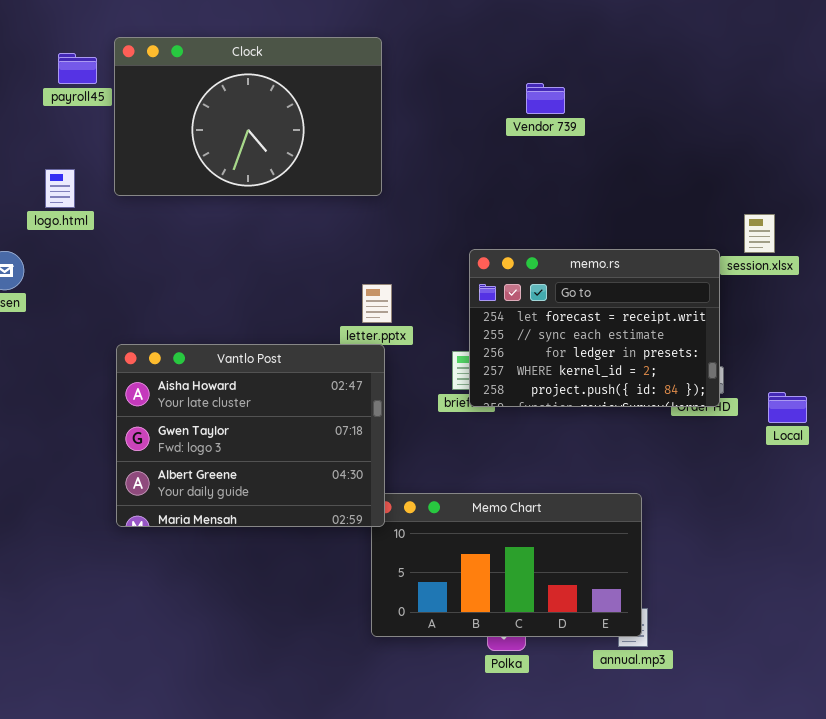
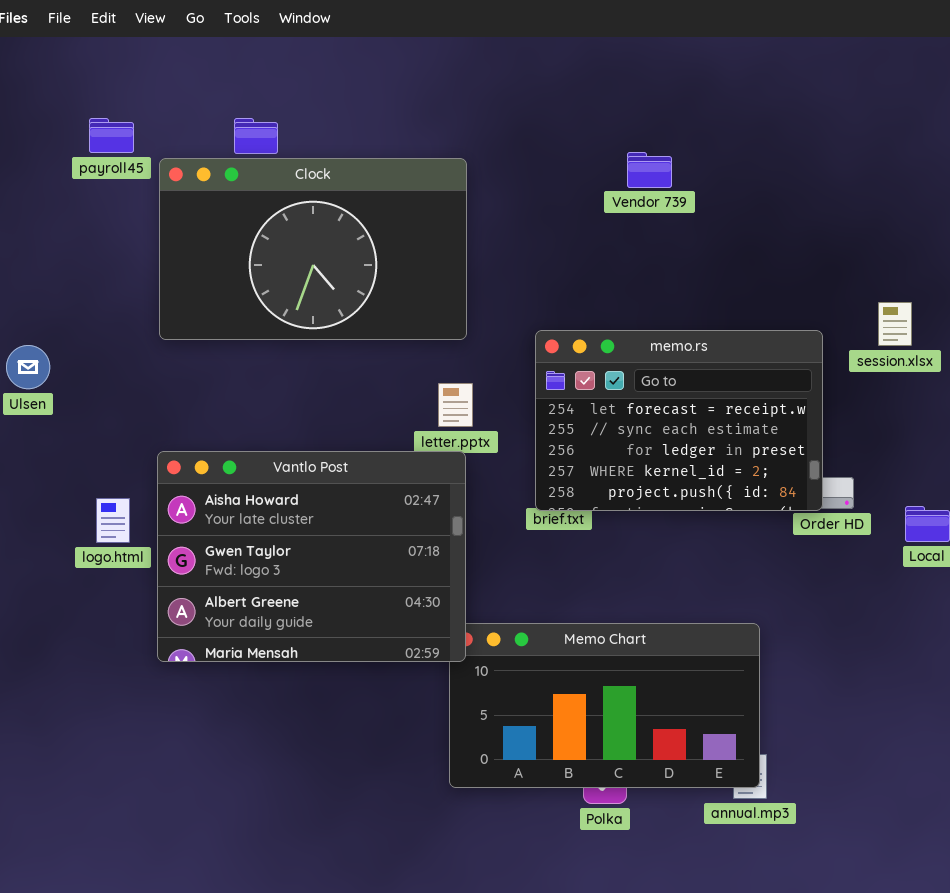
Clock: [114,37,382,196] -> [159,158,467,340], moved
logo.html: [45,169,75,208] -> [96,498,130,543], moved
memo.rs: [469,249,720,407] -> [535,330,823,511], moved

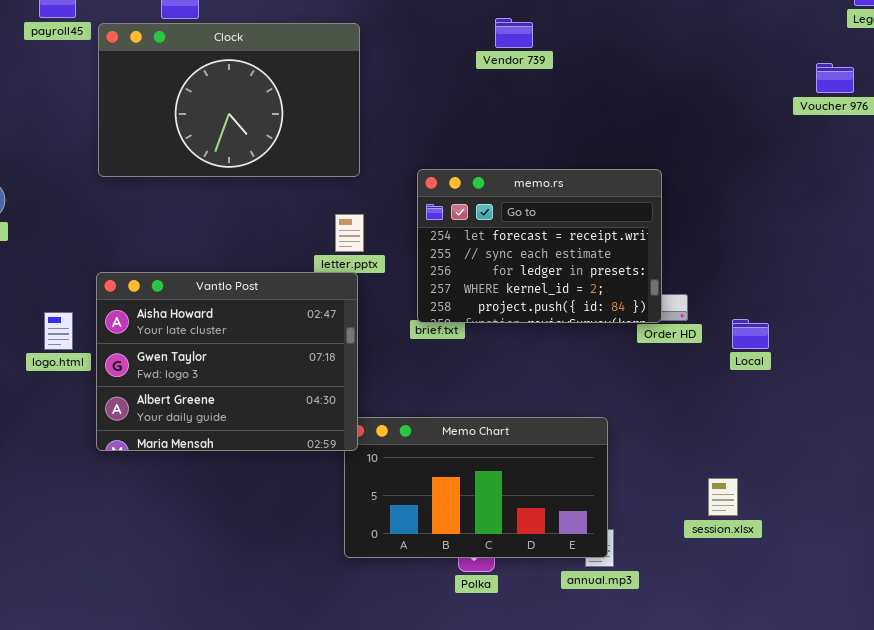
session.xlsx: [878,302,912,346] -> [708,478,738,516], moved

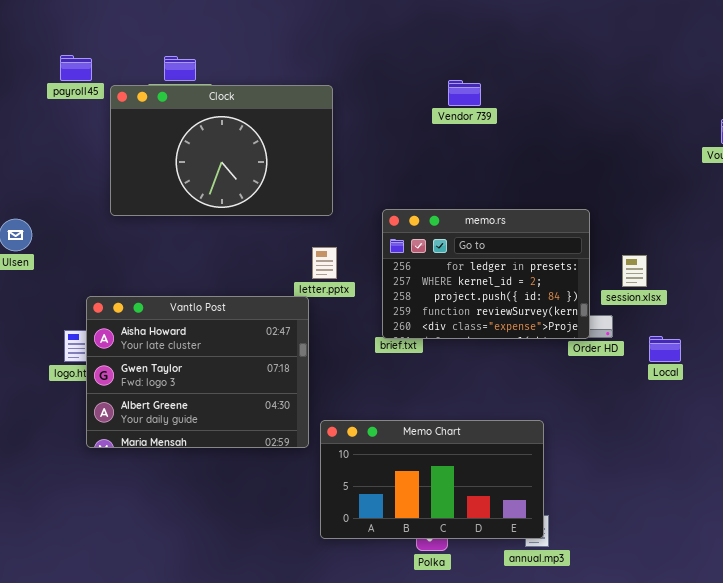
memo.rs: [417,169,662,323] -> [382,209,590,339], scrolled down 2 rows
Vantlo Post: [96,272,358,451] -> [86,296,309,448], moved
session.xlsx: [708,478,738,516] -> [622,255,647,287], moved

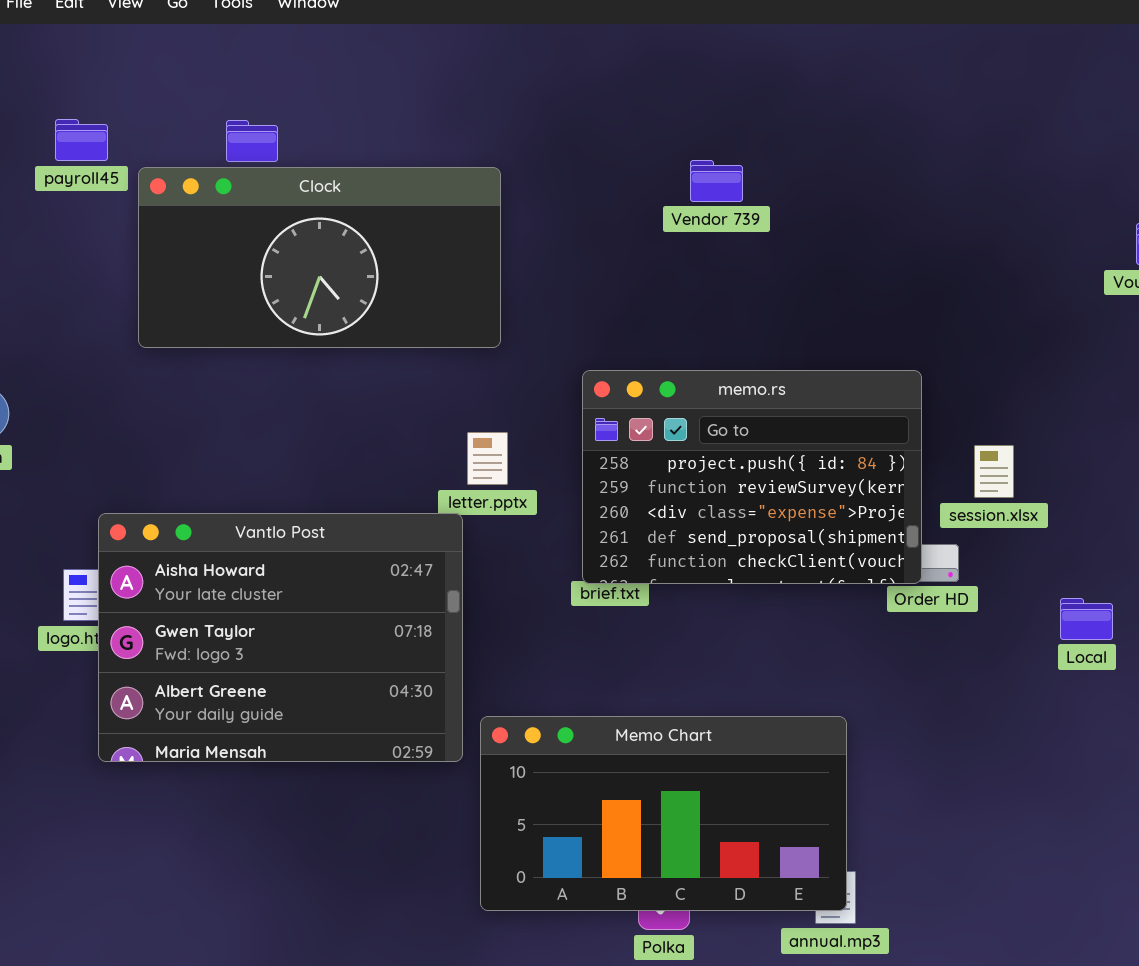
Clock: [110,85,333,216] -> [138,167,501,348], resized
memo.rs: [382,209,590,339] -> [582,370,922,584], scrolled down 2 rows
Local: [649,336,681,362] -> [1060,598,1113,640], moved

